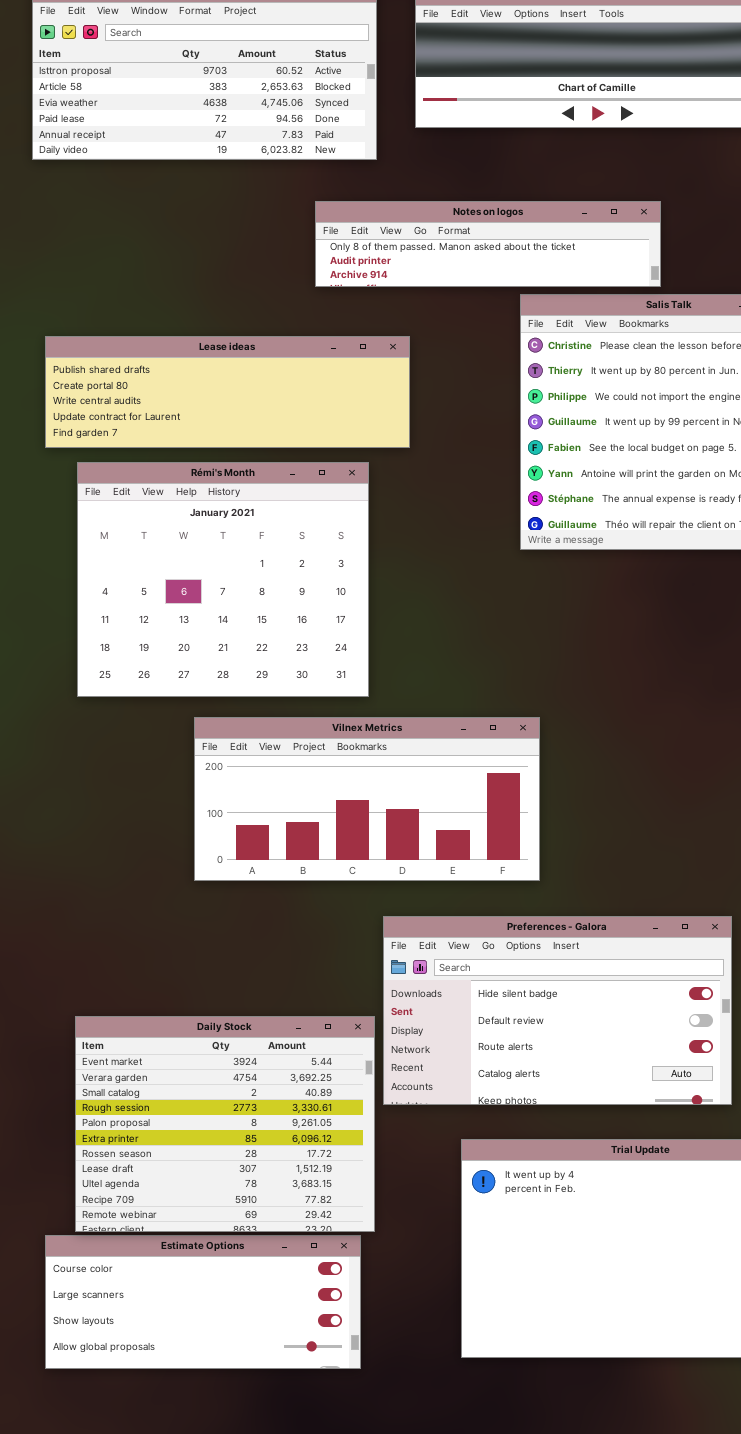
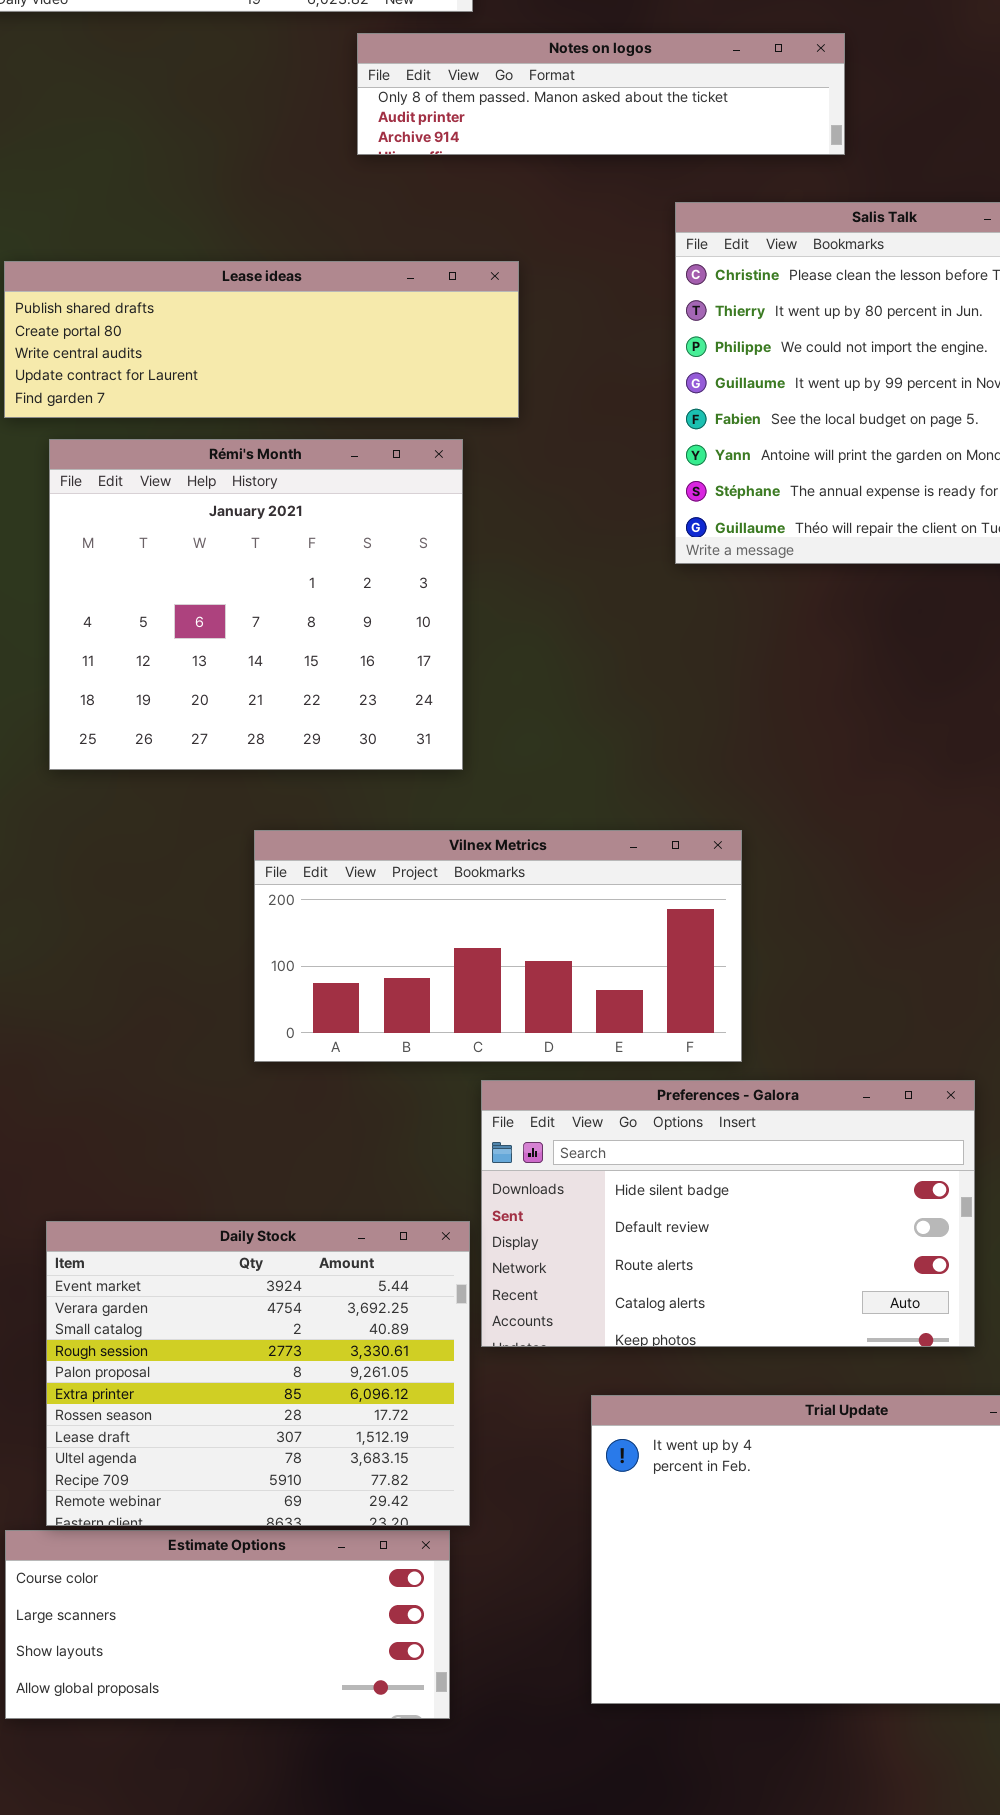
Notes on logos: [315,201,661,287] -> [357,33,845,155], moved
Vilnex Metrics: [194,717,540,881] -> [254,830,742,1062], moved

